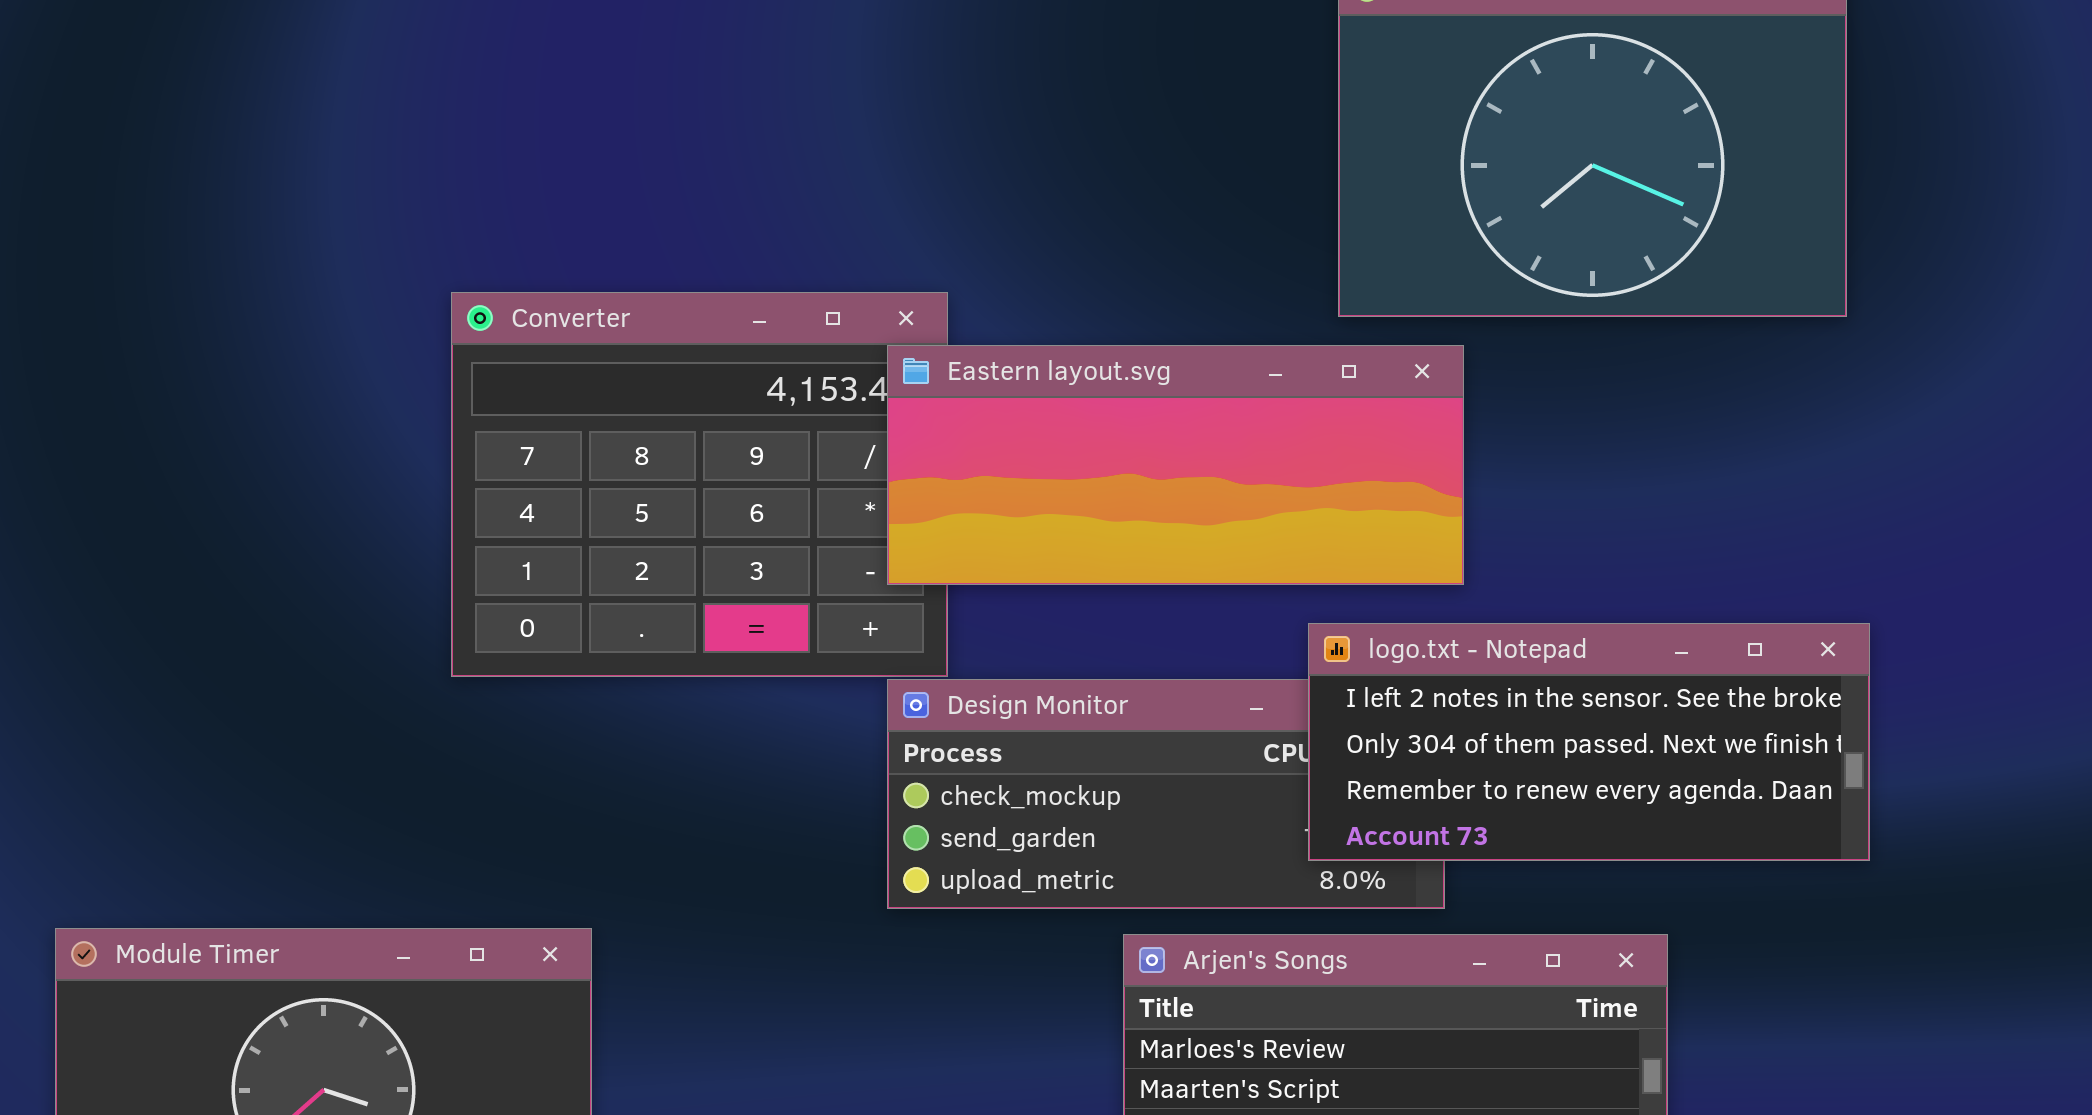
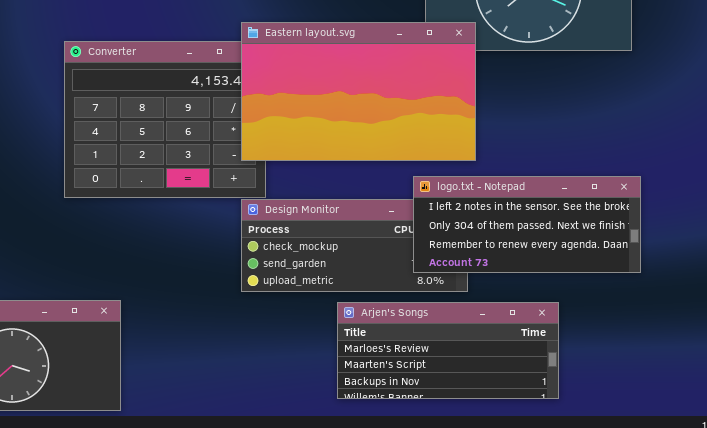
Eastern layout.svg: [887,345,1464,585] -> [241,22,476,161], resized

